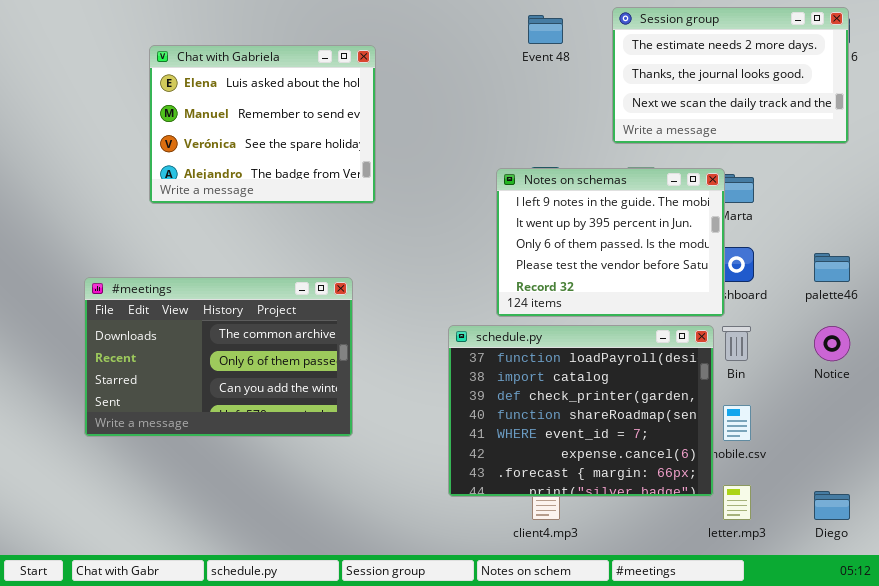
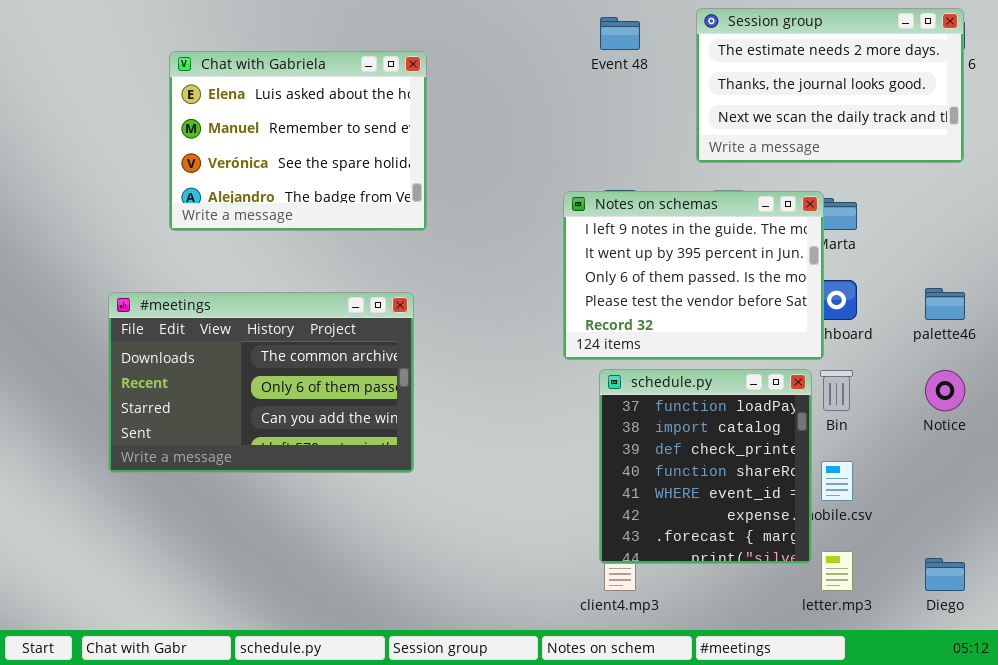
#meetings: [84,277,353,437] -> [108,292,414,473], moved
schedule.py: [448,325,714,497] -> [599,369,812,564], resized

